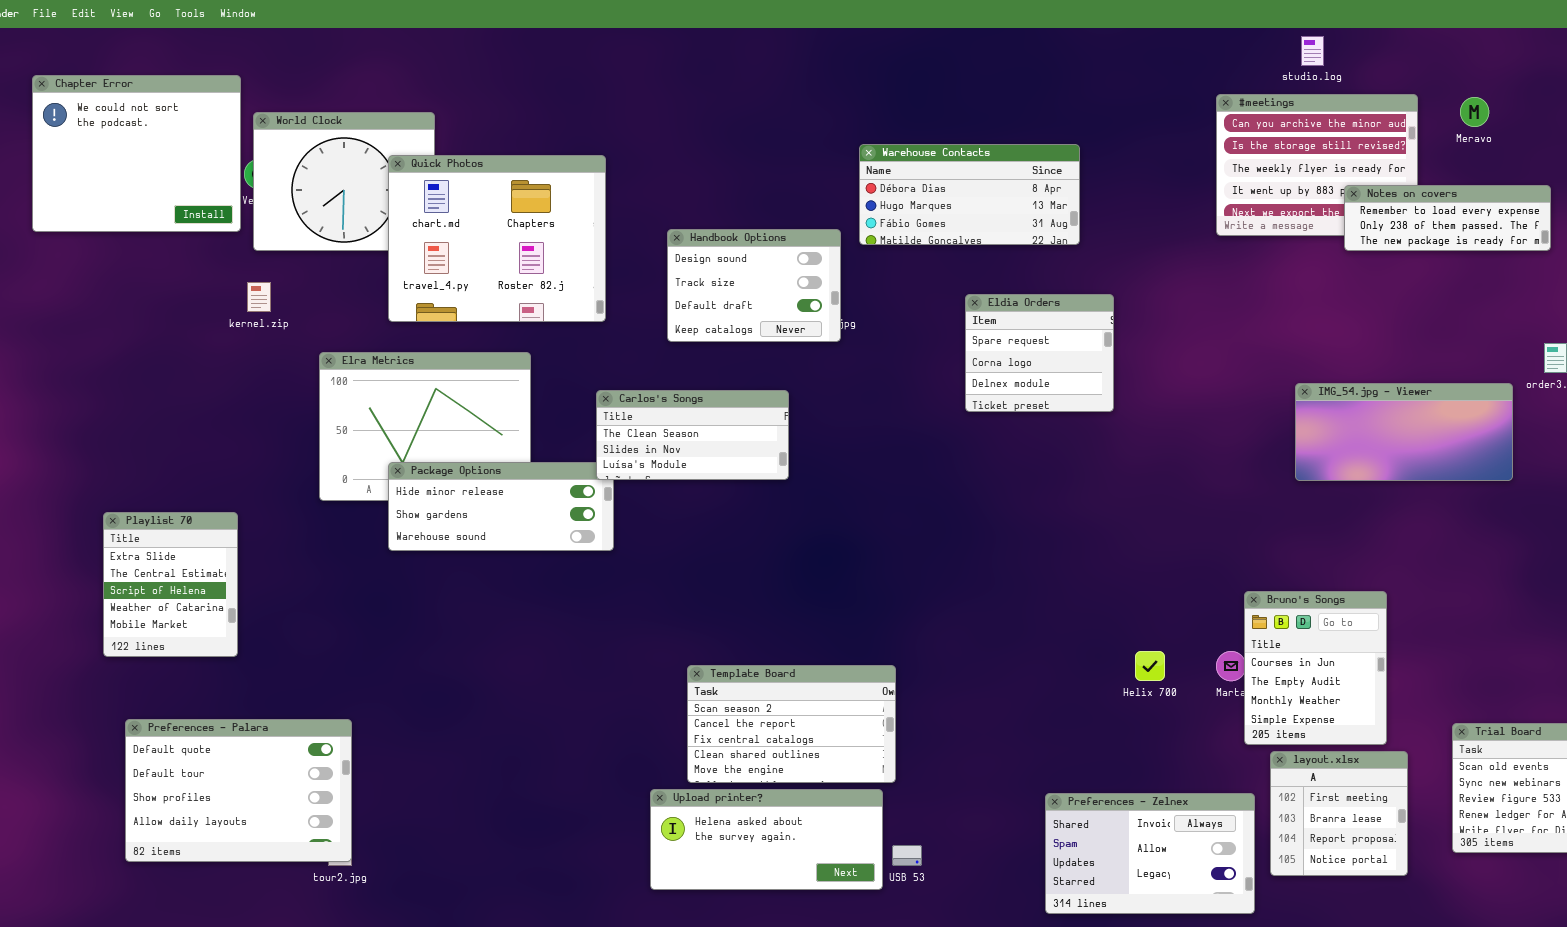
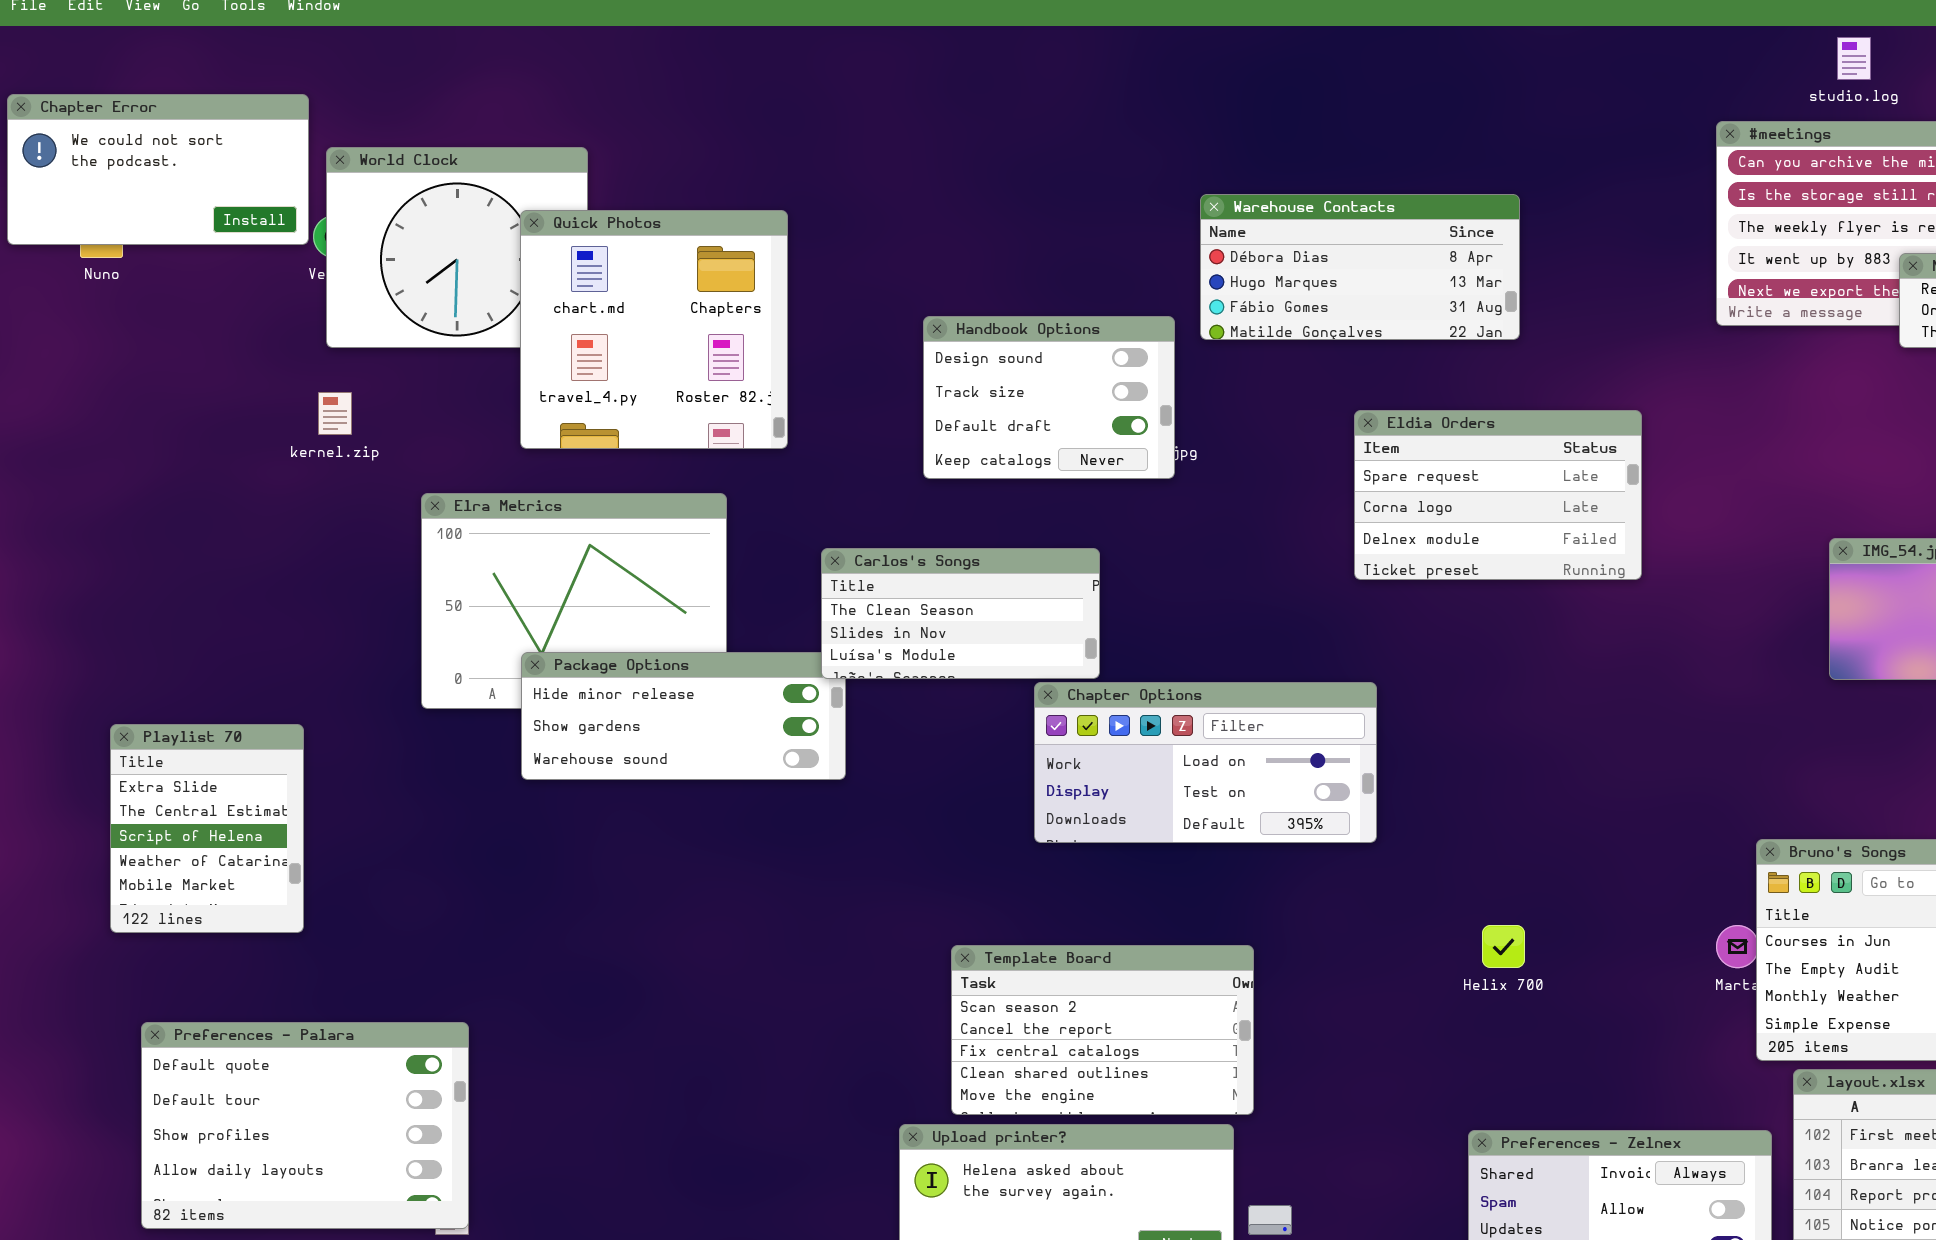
Chapter Error: [32,75,241,232] -> [7,94,309,245], resized
Quick Photos: [388,155,606,322] -> [520,210,788,449], resized
Eldia Orders: [965,294,1114,412] -> [1354,410,1642,580], resized
Chapter Options: none -> [1034,682,1377,843], opened
Helix 700: [1135,651,1165,681] -> [1482,925,1525,968], moved

